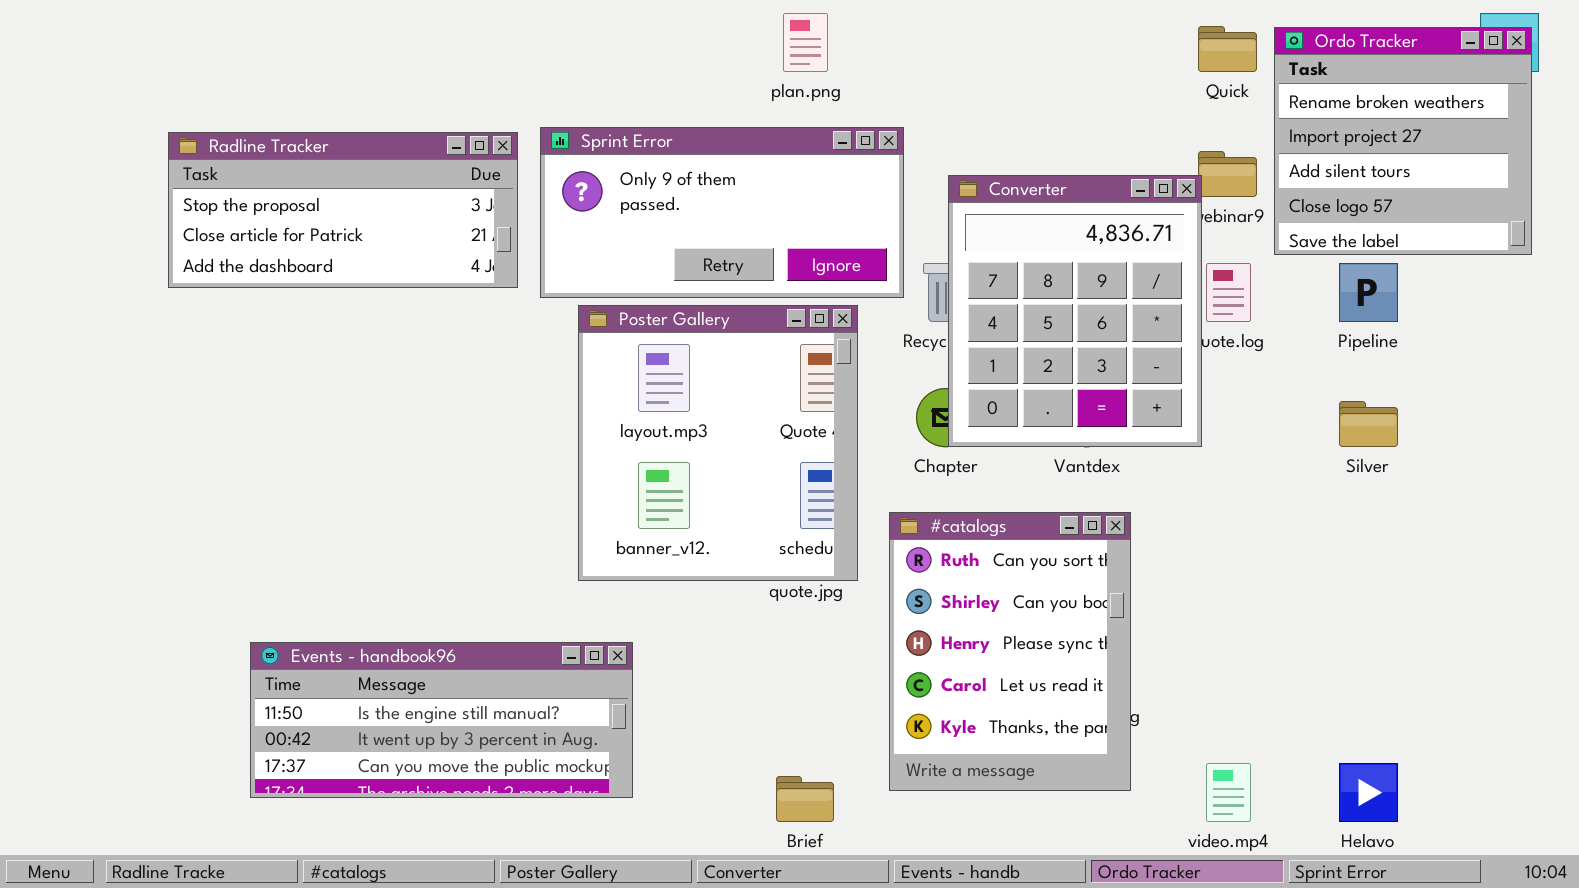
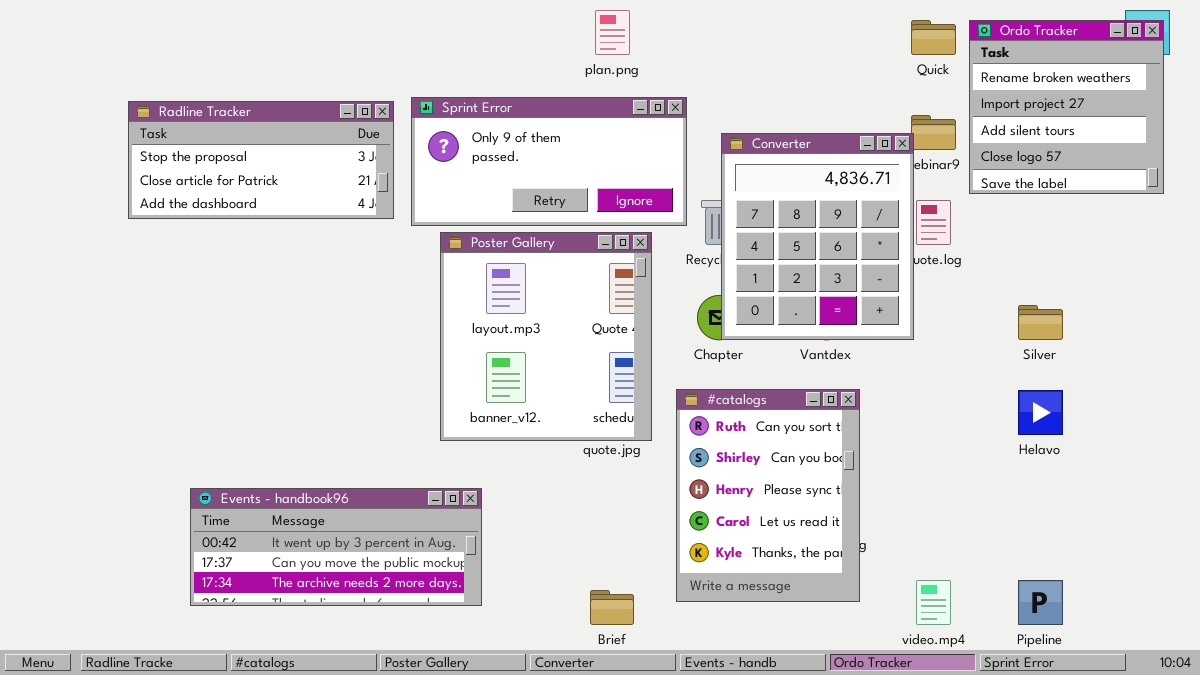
Pipeline: [1339,263,1398,322] -> [1018,580,1063,625], moved
Events - handbook96: [250,642,633,798] -> [190,488,482,606], scrolled down 1 row
Helavo: [1339,763,1398,822] -> [1018,390,1063,435], moved

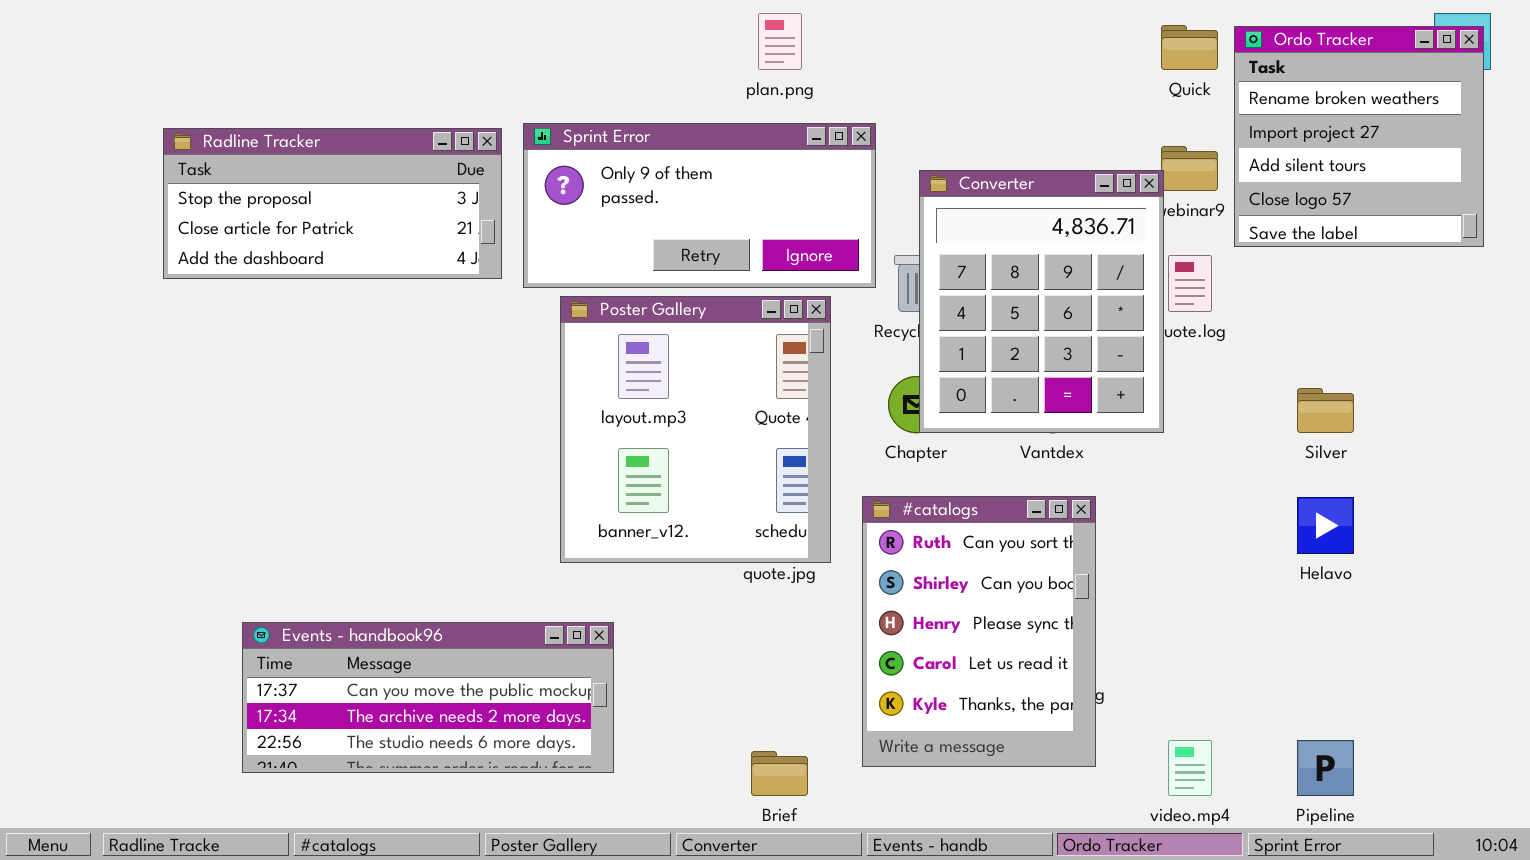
Events - handbook96: [190,488,482,606] -> [242,622,614,773], scrolled down 1 row

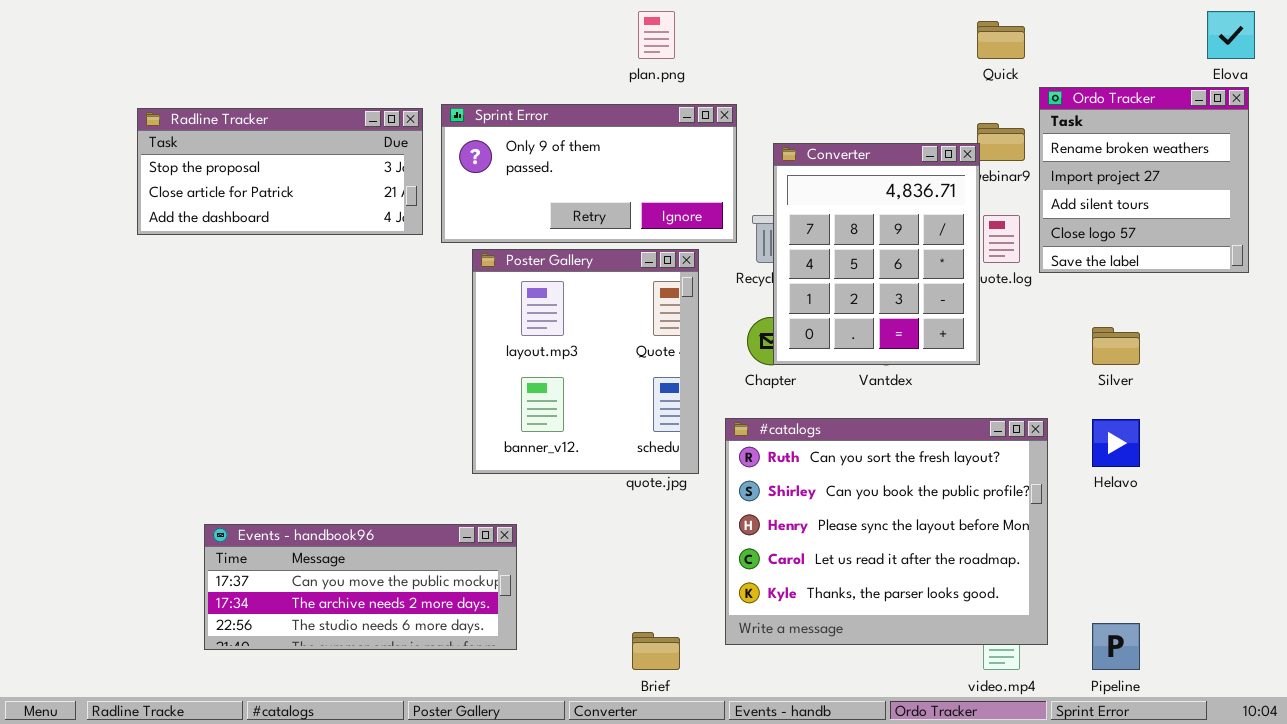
Ordo Tracker: [1234,26,1484,247] -> [1039,87,1249,273], moved
#catalogs: [862,496,1096,767] -> [725,418,1048,645], resized

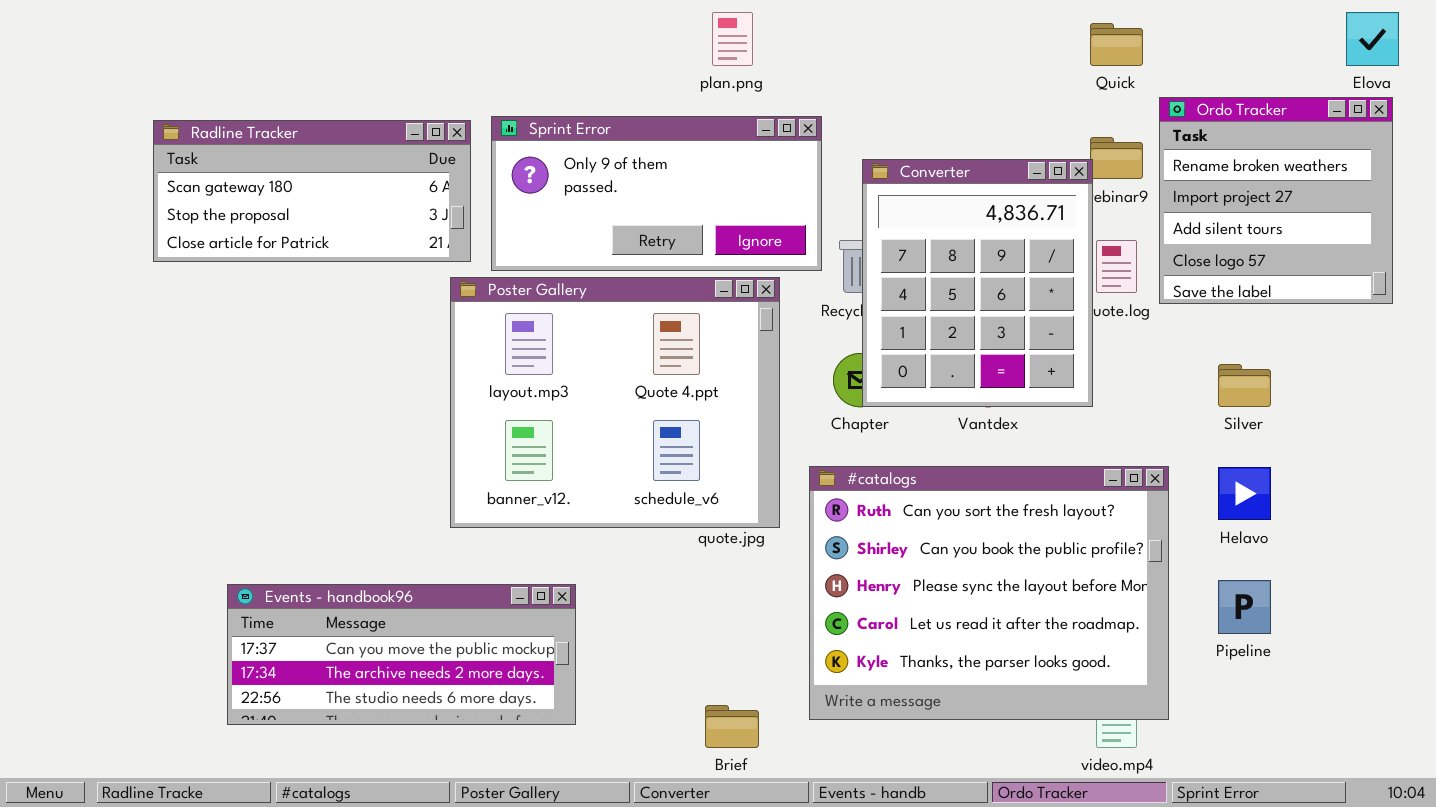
Radline Tracker: [137,108,423,235] -> [153,120,471,262], scrolled up 1 row
Poster Gallery: [472,249,699,474] -> [450,277,780,528], resized
Pipeline: [1092,623,1140,670] -> [1218,580,1271,634], moved

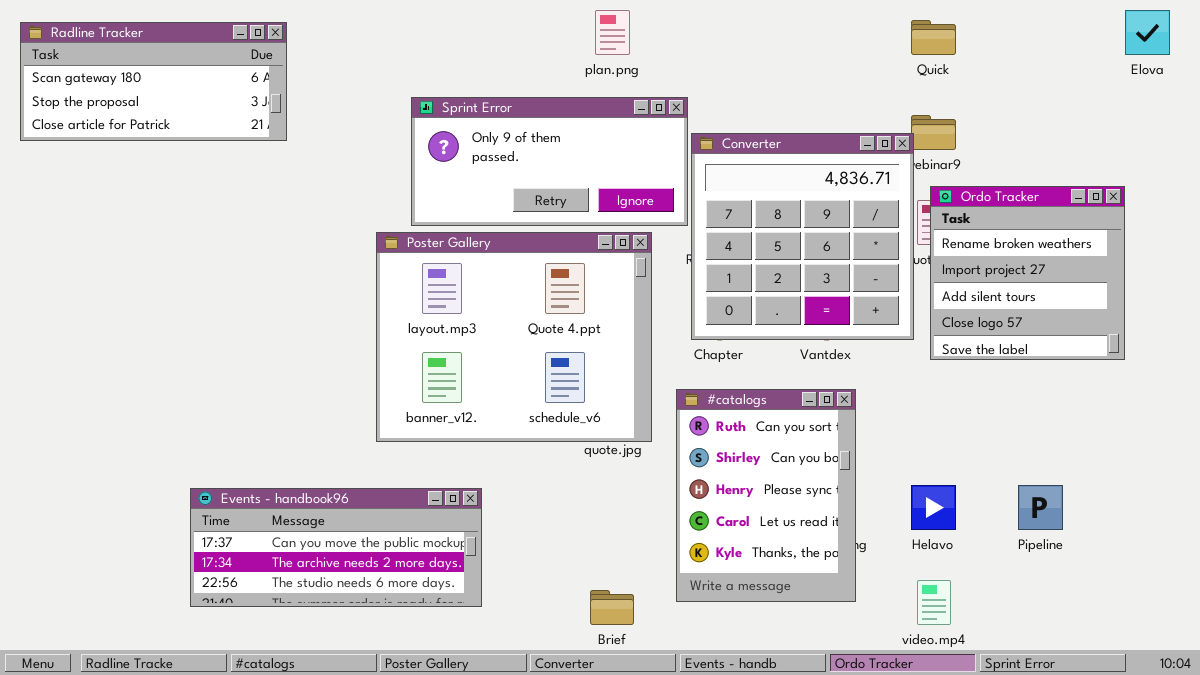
Ordo Tracker: [1159,97,1393,304] -> [930,186,1125,360], moved
Radline Tracker: [153,120,471,262] -> [20,22,287,141], moved
Converter: [862,159,1093,407] -> [691,133,914,340], resized
#catalogs: [809,466,1169,720] -> [676,389,856,602], resized
Helavo: [1218,467,1271,520] -> [911,485,956,530], moved

